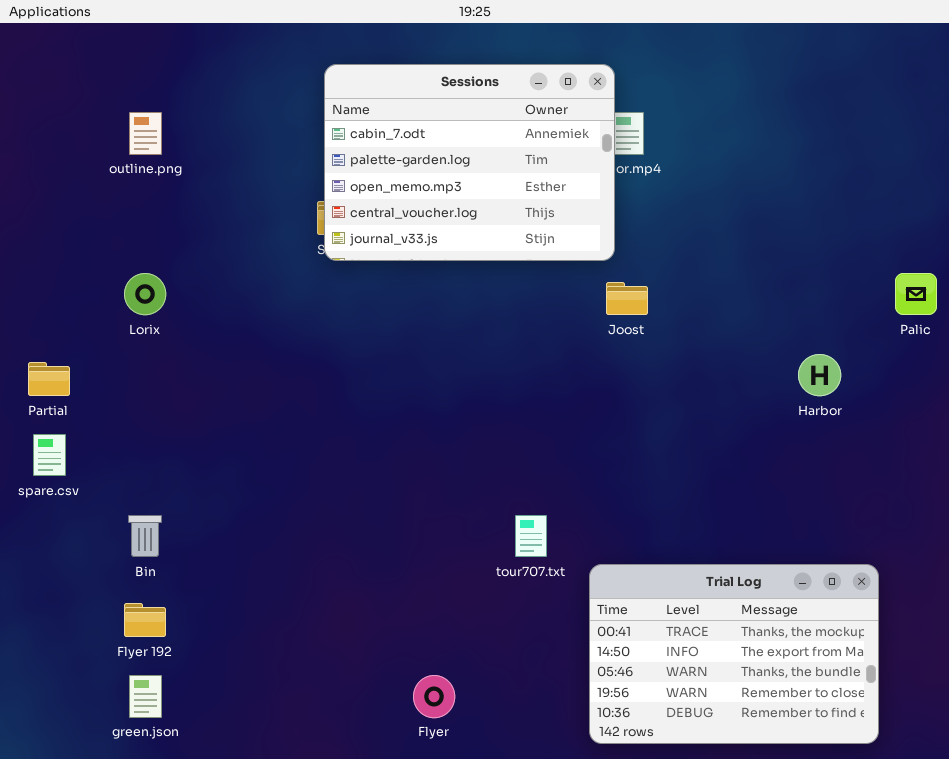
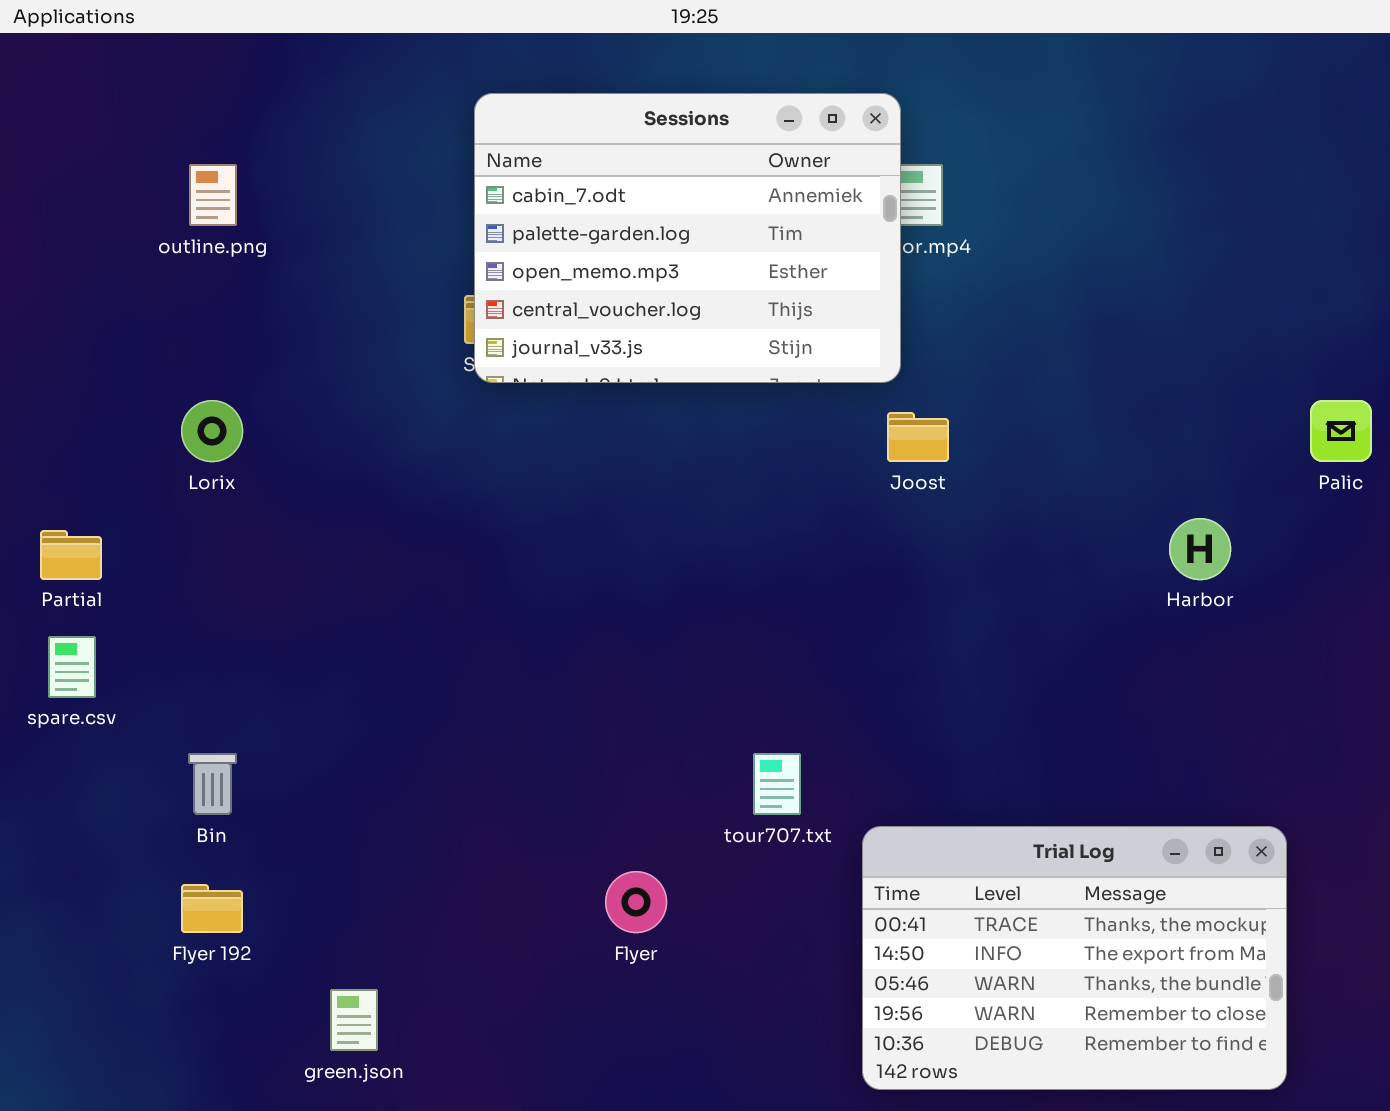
green.json: [129,675,162,718] -> [330,989,378,1051], moved
Flyer: [413,675,455,718] -> [605,871,667,933], moved

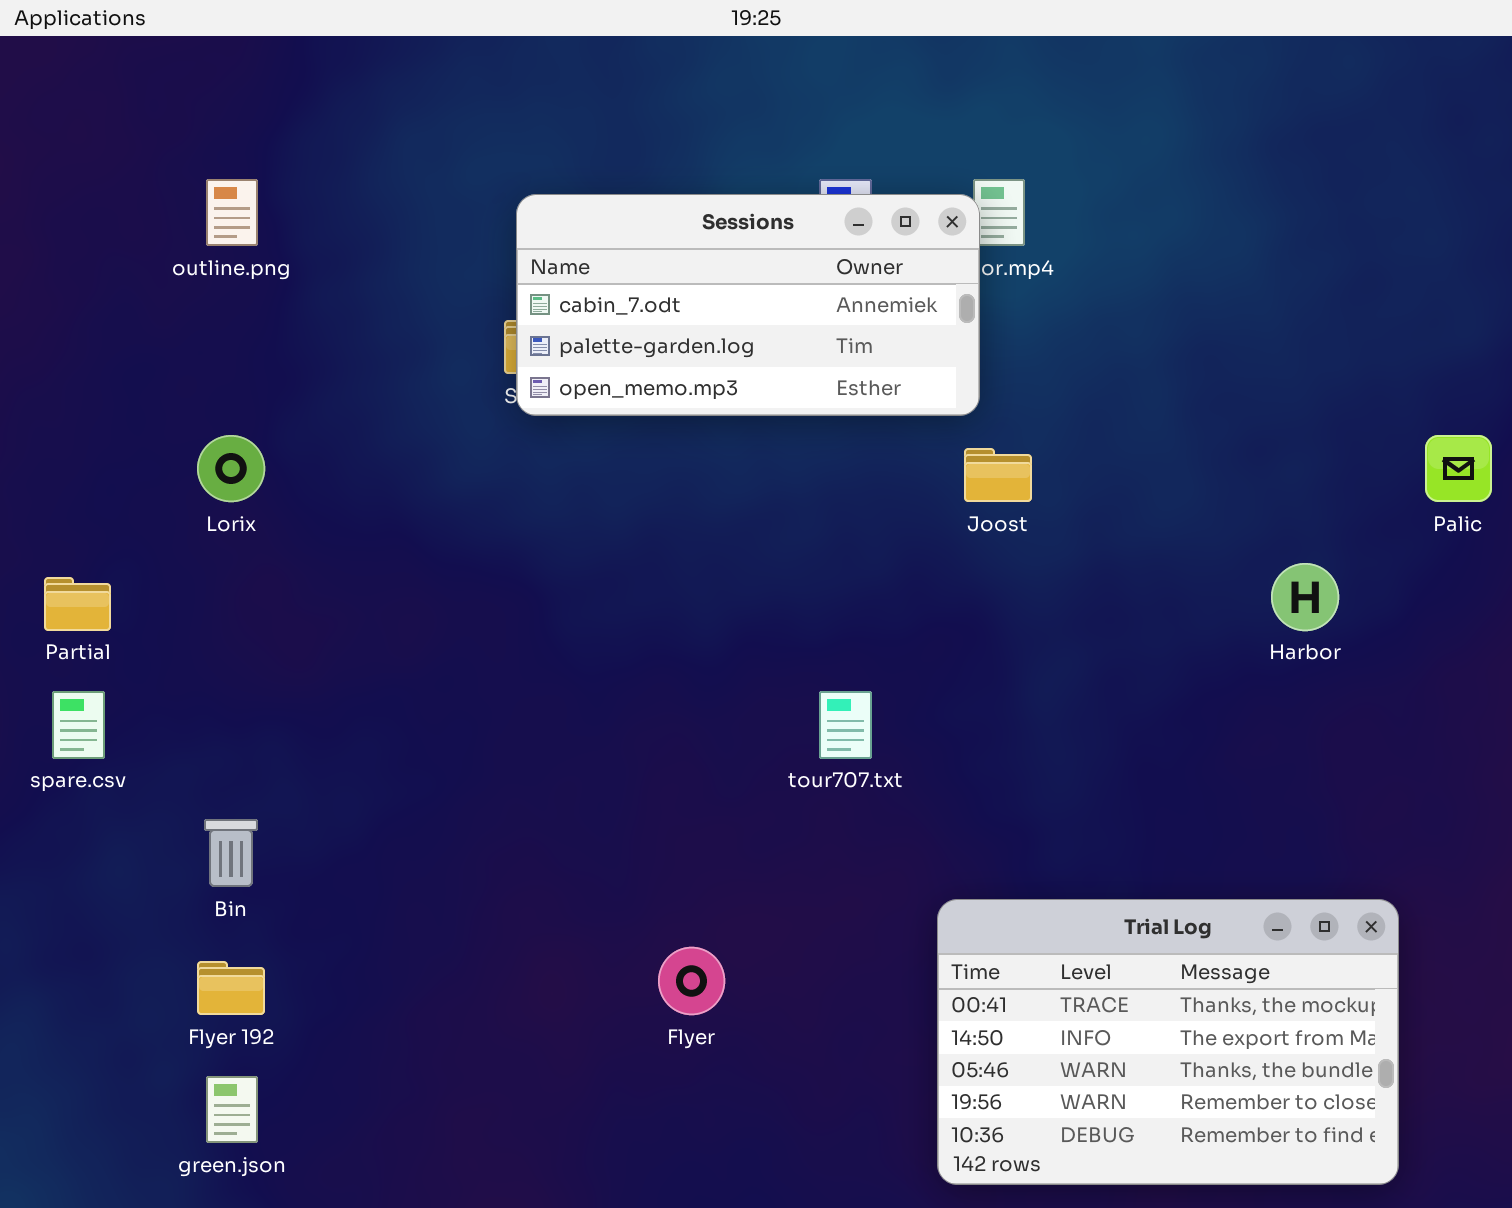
Sessions: [474,93,901,383] -> [516,194,980,416], resized
tour707.txt: [753,753,801,815] -> [819,691,872,759], moved
green.json: [330,989,378,1051] -> [206,1076,258,1143], moved

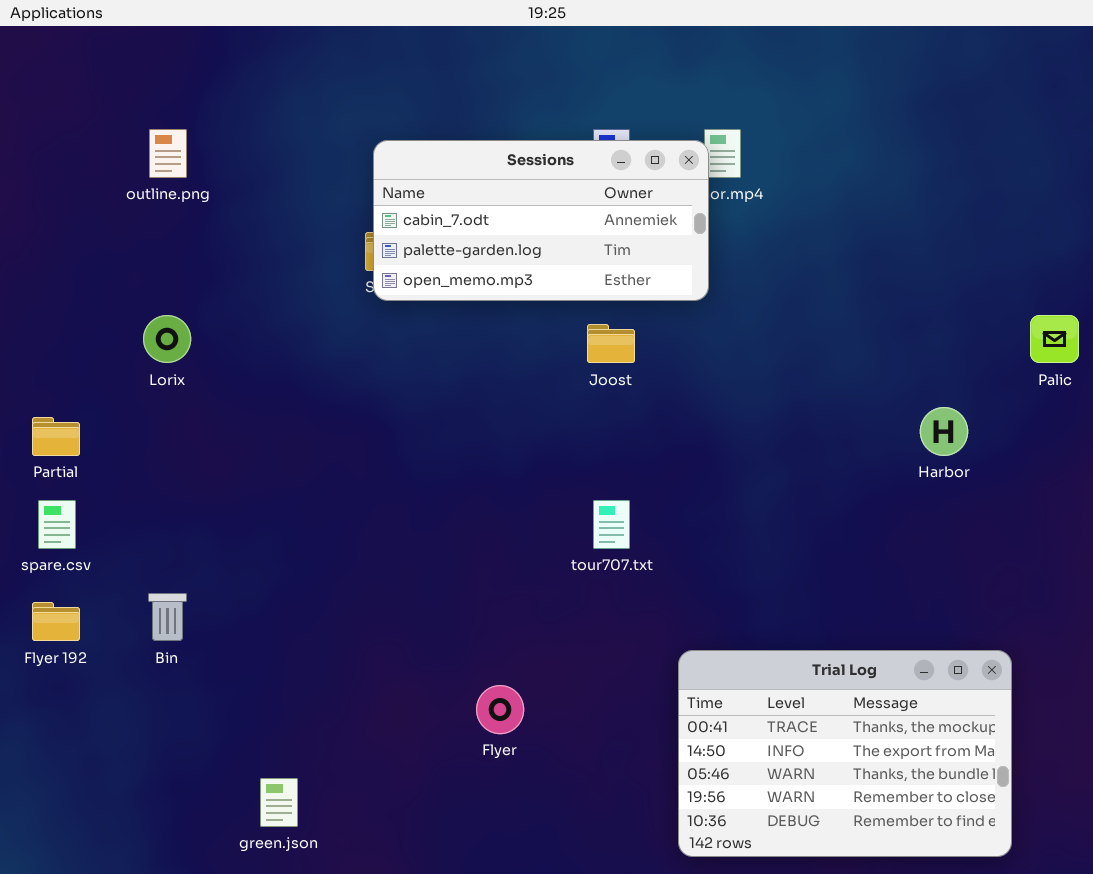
Joost: [964,448,1032,502] -> [587,324,635,363], moved
Flyer 192: [197,961,265,1015] -> [32,602,80,641], moved
green.json: [206,1076,258,1143] -> [260,778,298,827], moved

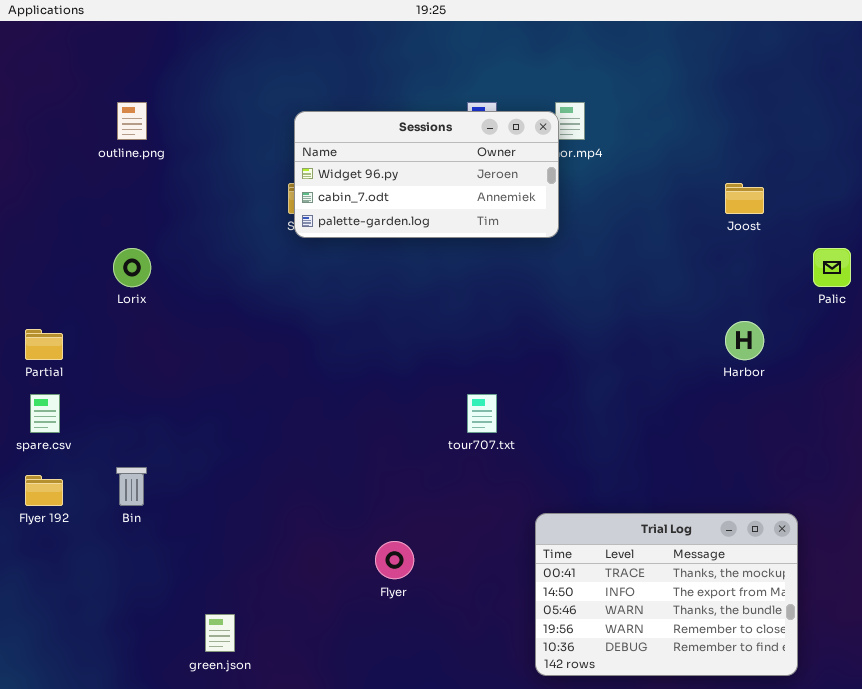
Sessions: [373,140,709,301] -> [294,111,559,238], scrolled up 1 row
Joost: [587,324,635,363] -> [725,183,764,214], moved

